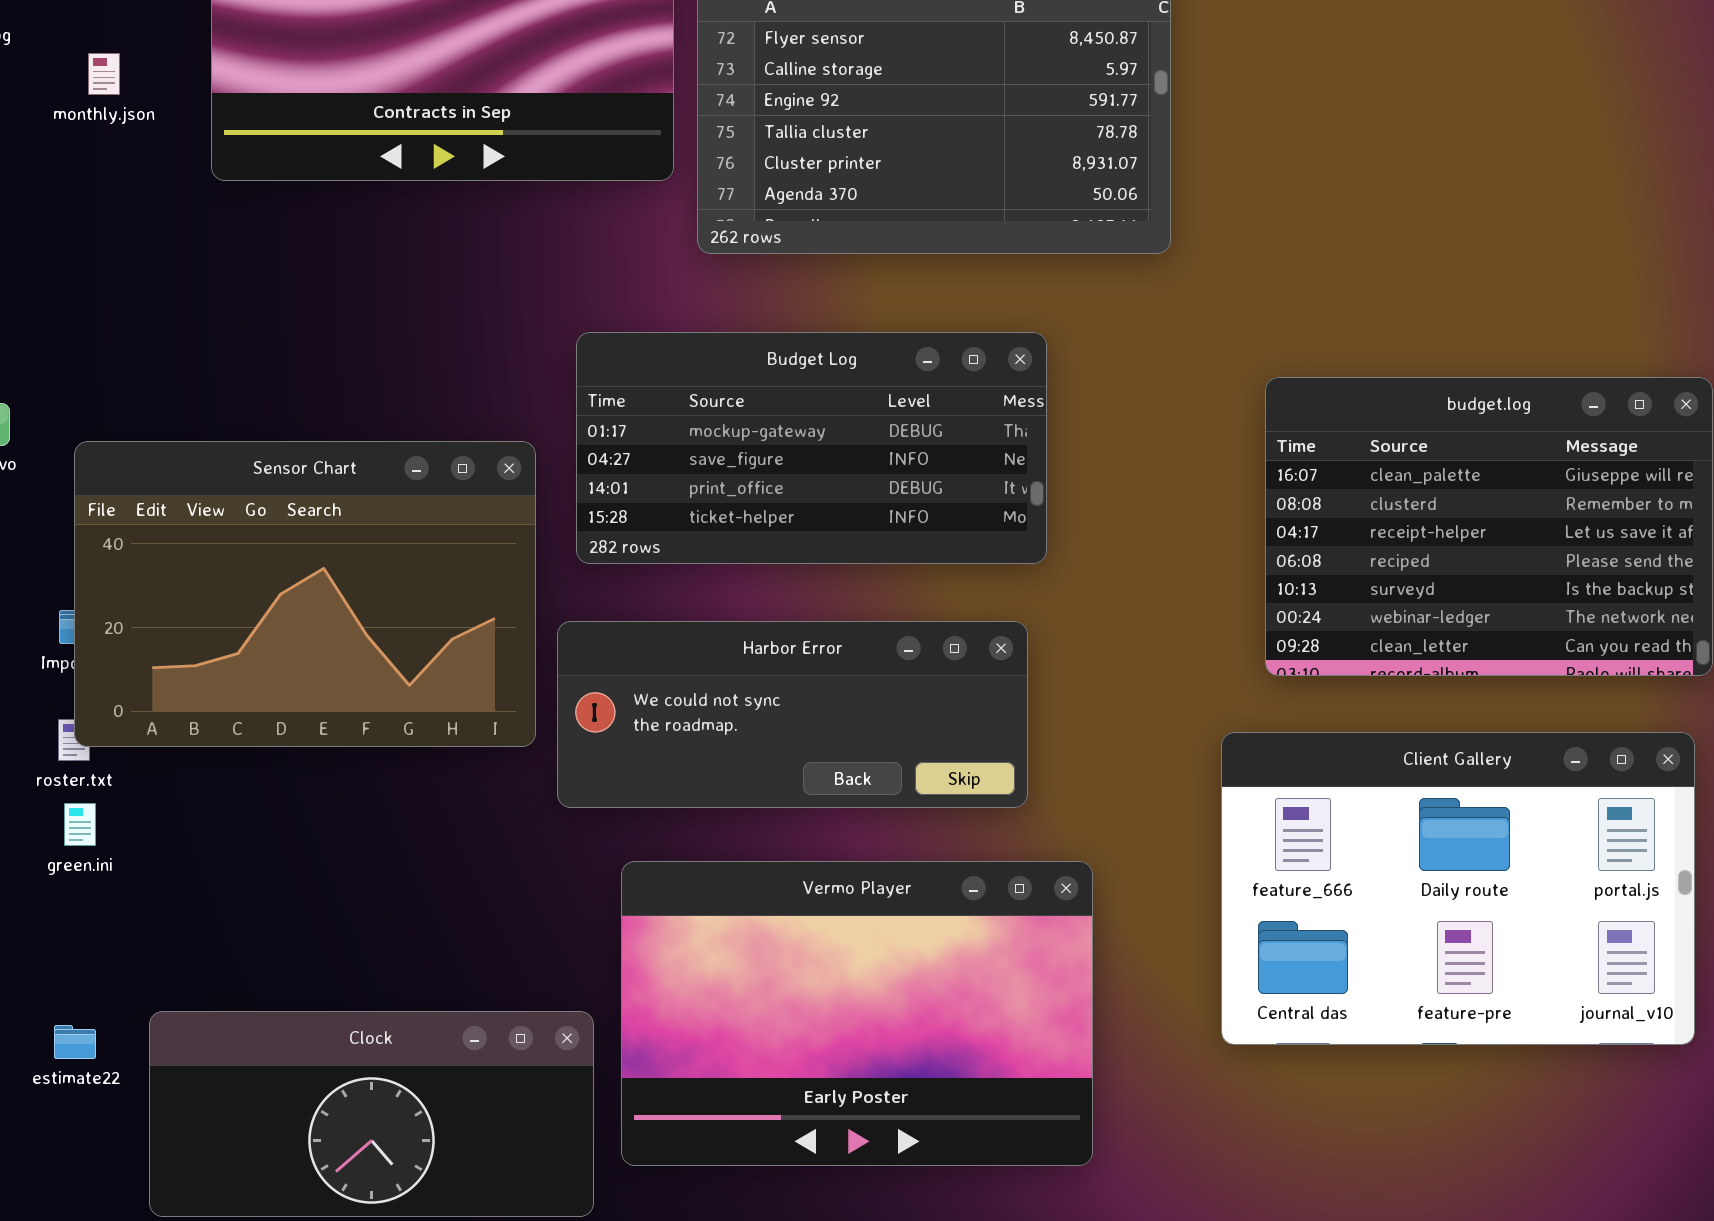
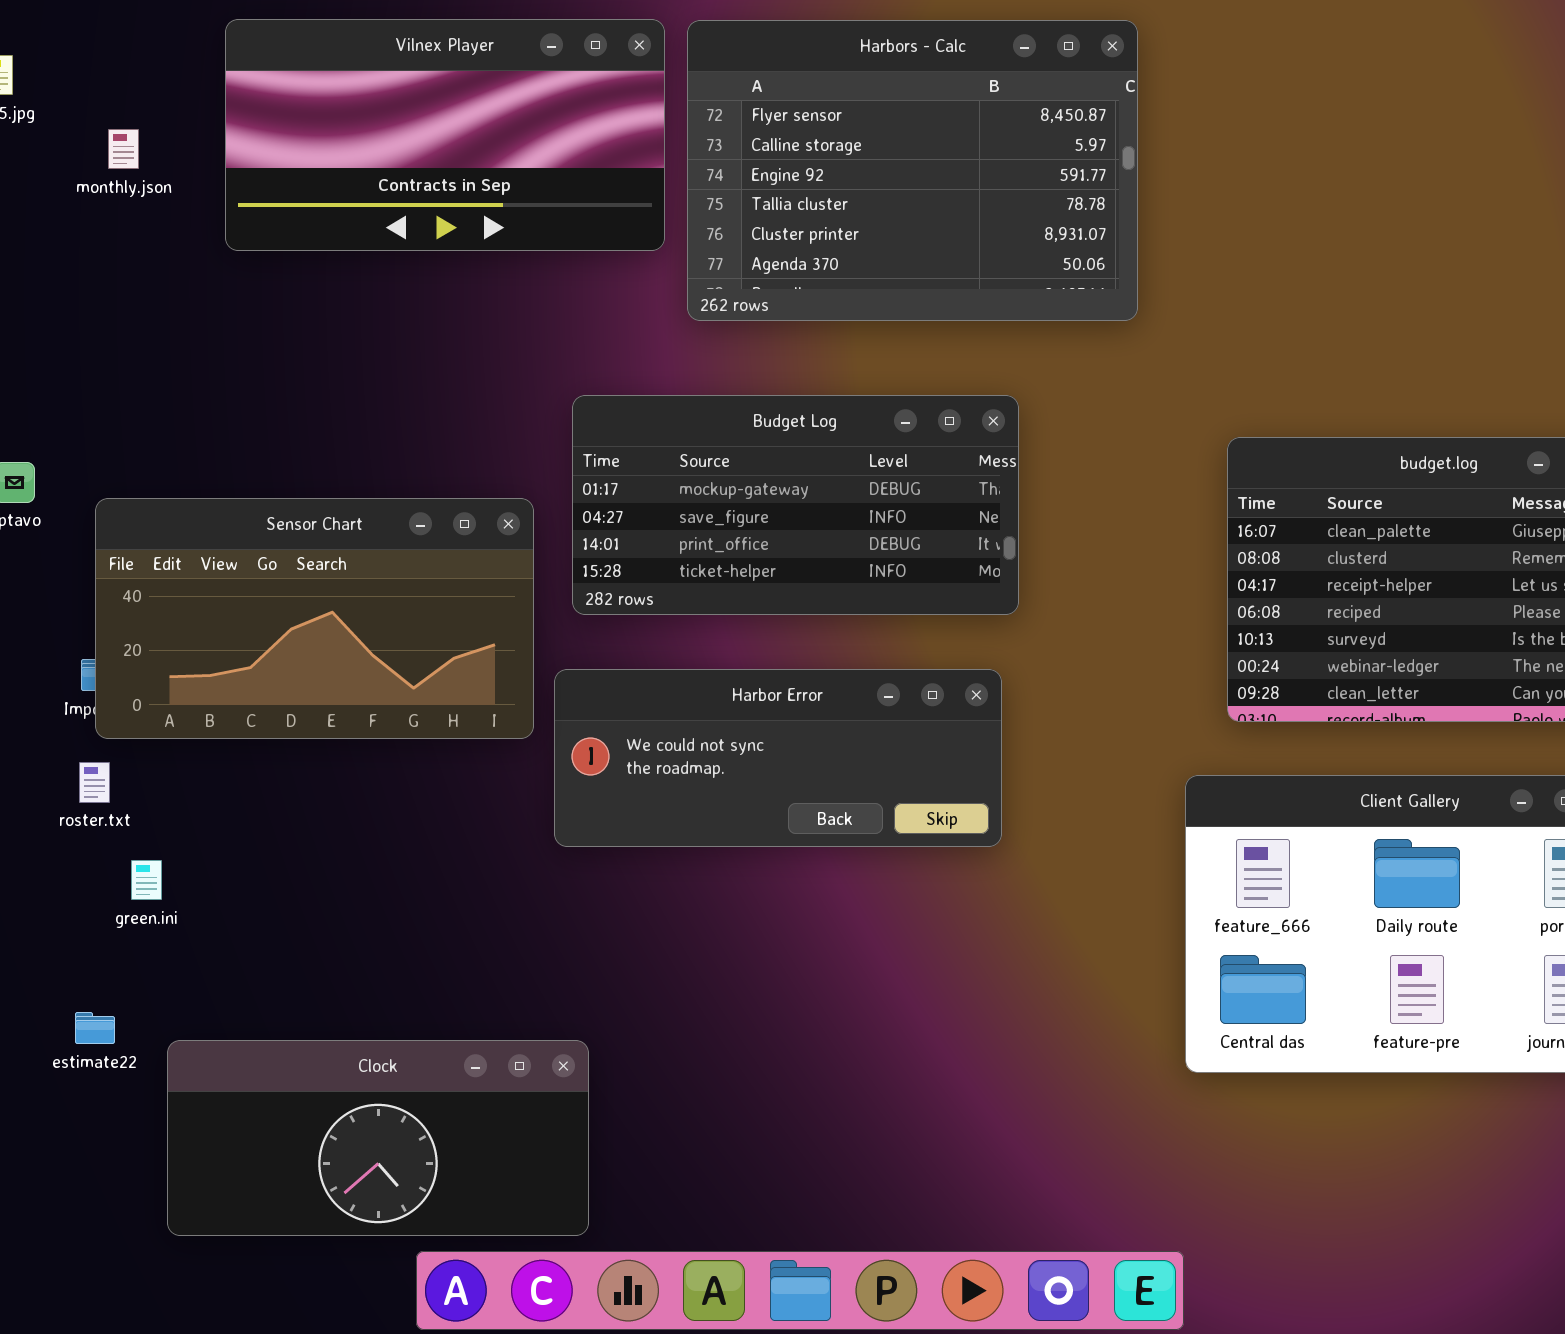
Sensor Chart: [74,441,536,747] -> [95,498,534,739], resized
green.ini: [64,803,96,846] -> [131,860,162,900], moved
Vermo Player: [621,861,1093,1166] -> none, closed
estimate22: [54,1025,96,1059] -> [75,1012,115,1044], moved

